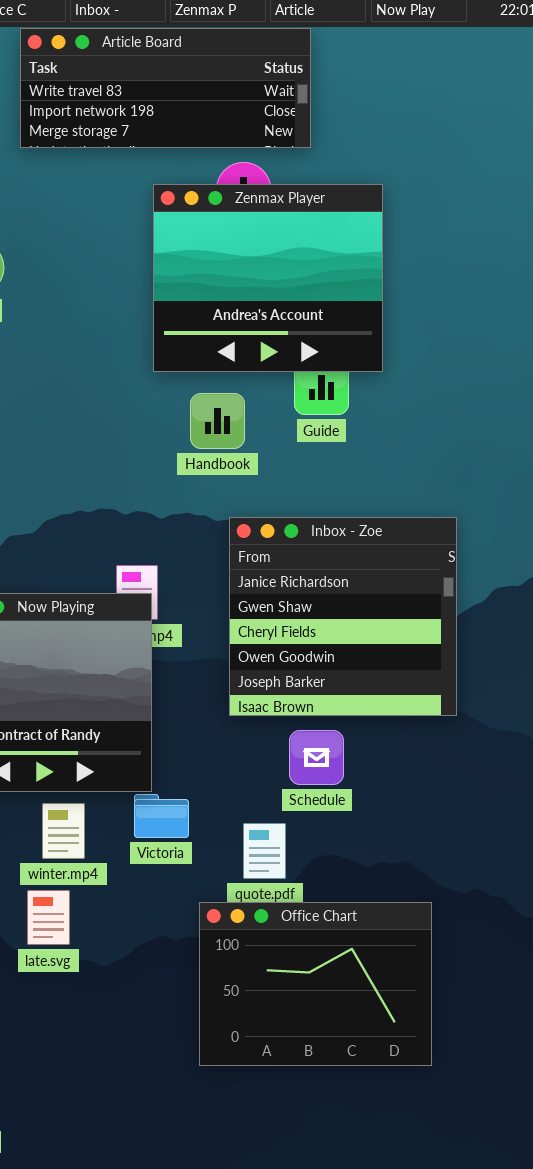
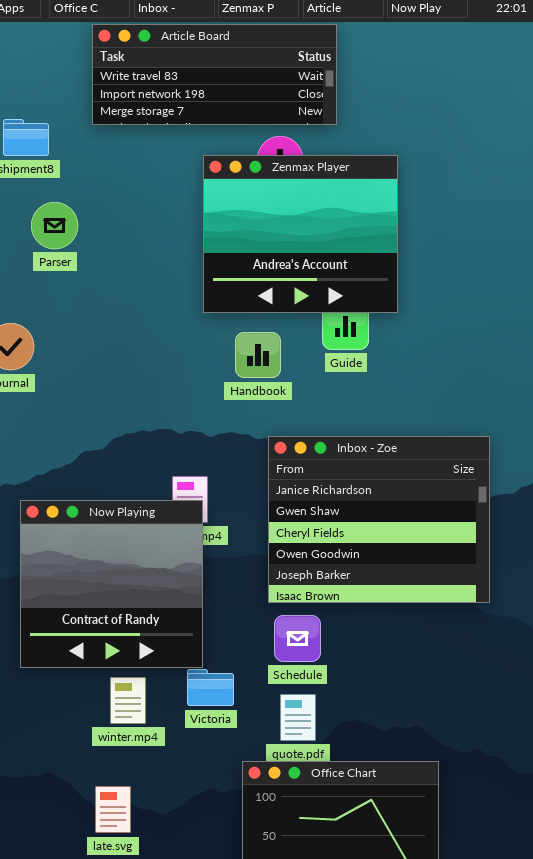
Inbox - Zoe: [229,517,457,716] -> [268,436,490,603], resized
Schedule: [289,730,344,785] -> [274,615,321,662], moved
late.svg: [27,890,70,945] -> [95,786,131,833], moved

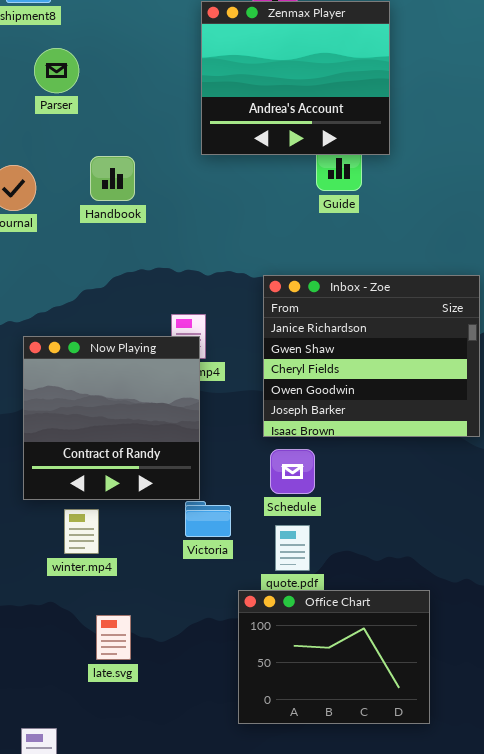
Handbook: [235,332,281,378] -> [90,156,135,201], moved
winter.mp4: [110,677,146,724] -> [64,509,99,554], moved

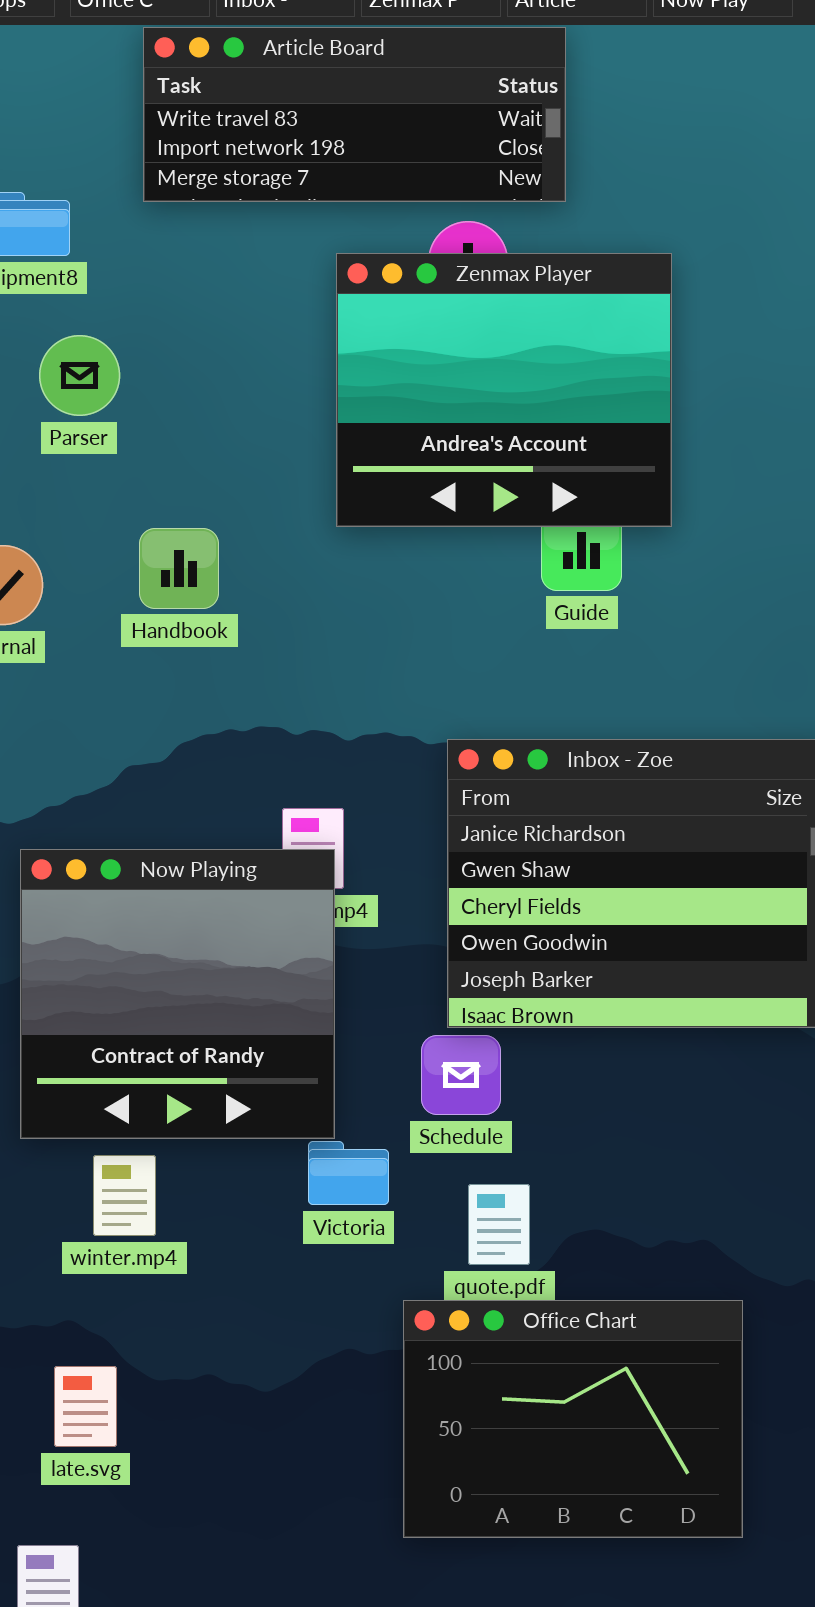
Schedule: [270,449,315,494] -> [421,1035,501,1115], moved
late.svg: [96,615,131,660] -> [54,1366,117,1447], moved

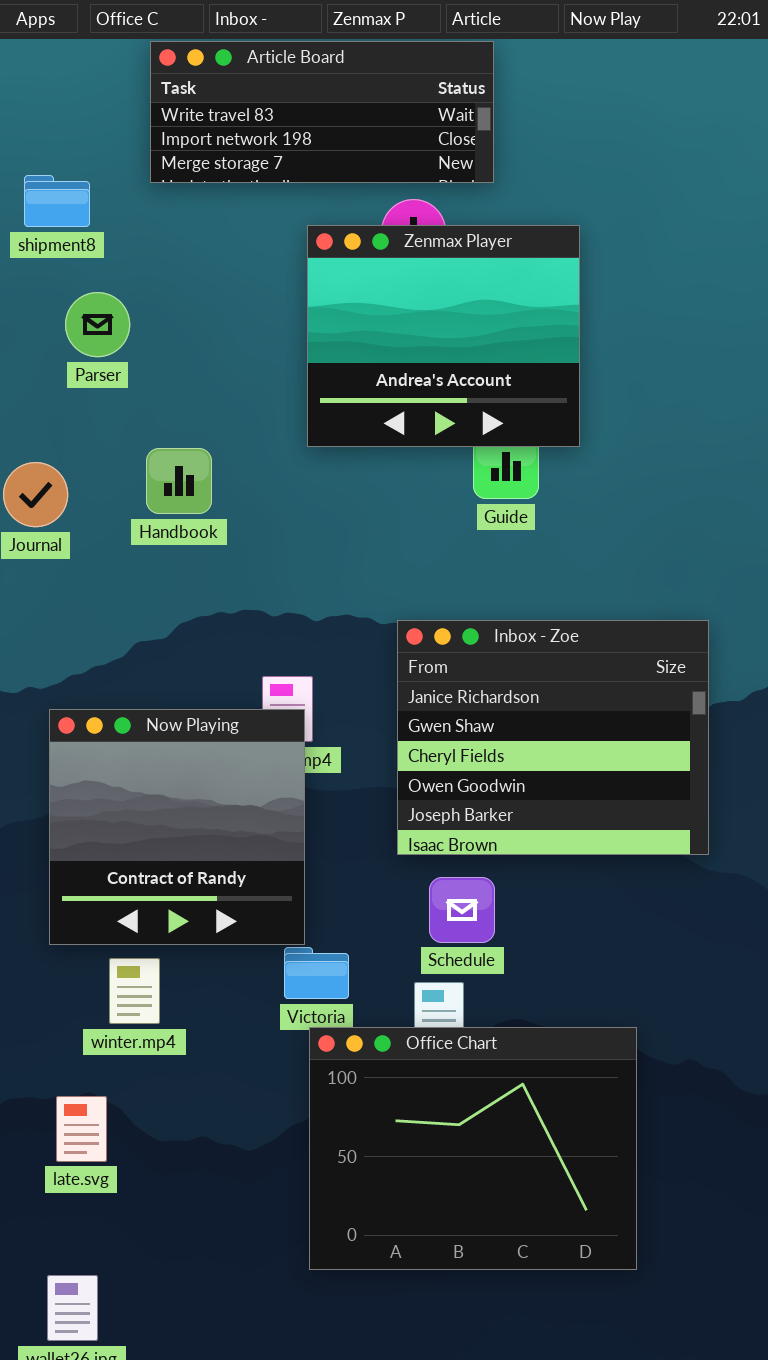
Schedule: [421,1035,501,1115] -> [429,877,495,943], moved
Office Chart: [403,1300,743,1538] -> [309,1027,637,1270], resized
late.svg: [54,1366,117,1447] -> [56,1096,107,1162], moved

